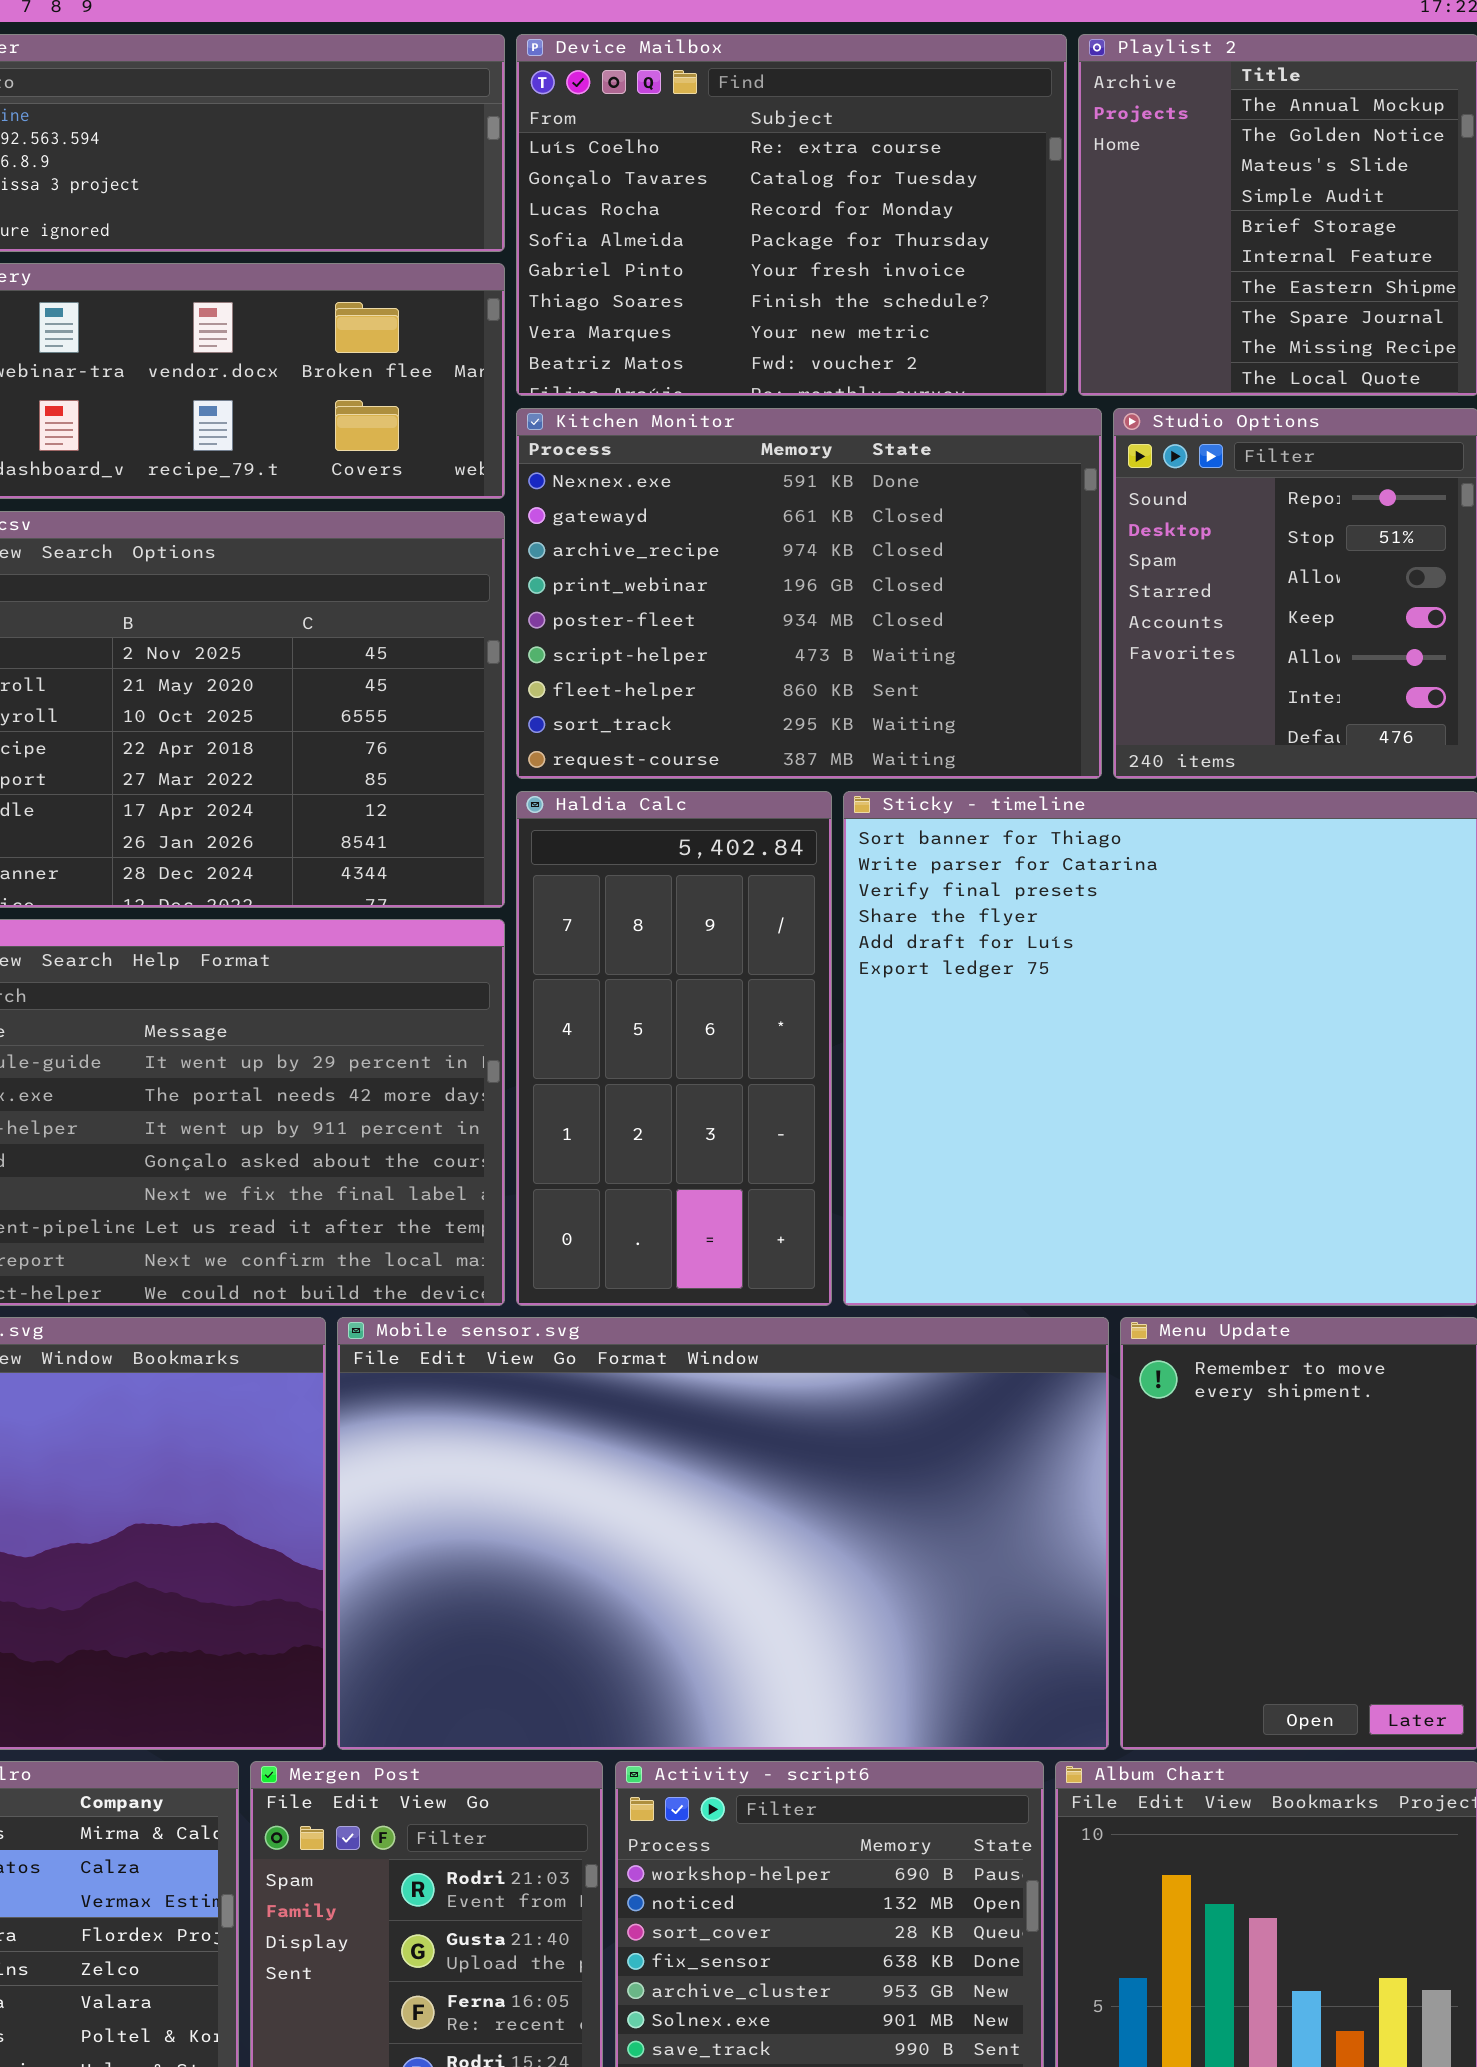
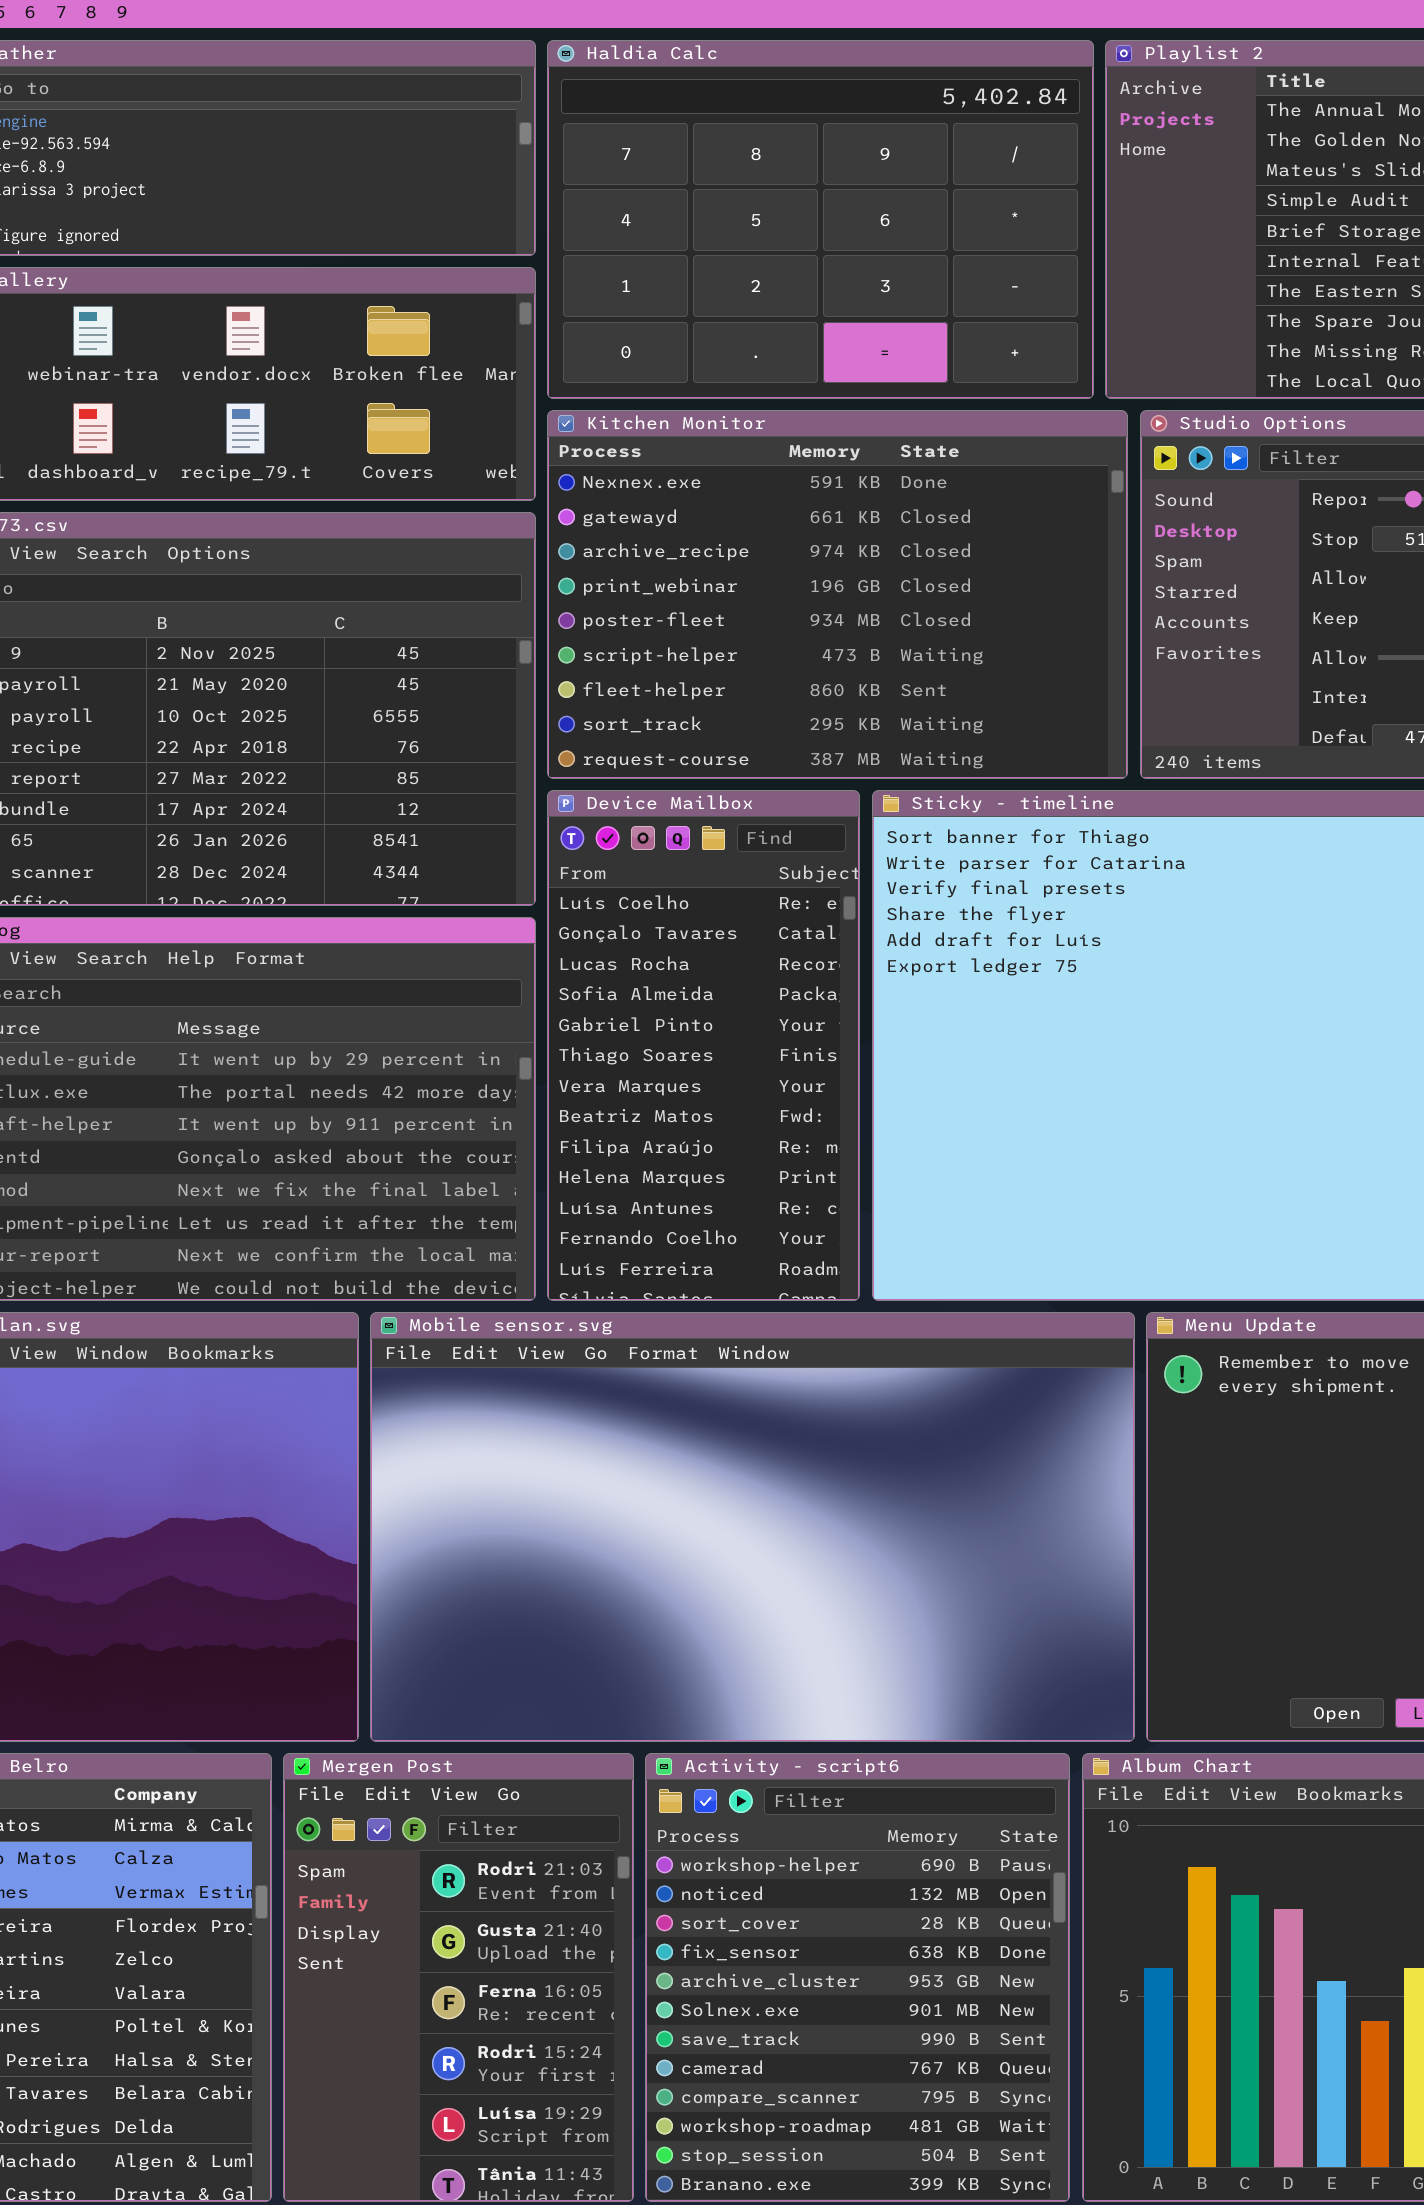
Device Mailbox: [516,34,1067,396] -> [547,790,860,1301], moved, resized
Haldia Calc: [516,791,832,1306] -> [547,40,1094,399], moved, resized

